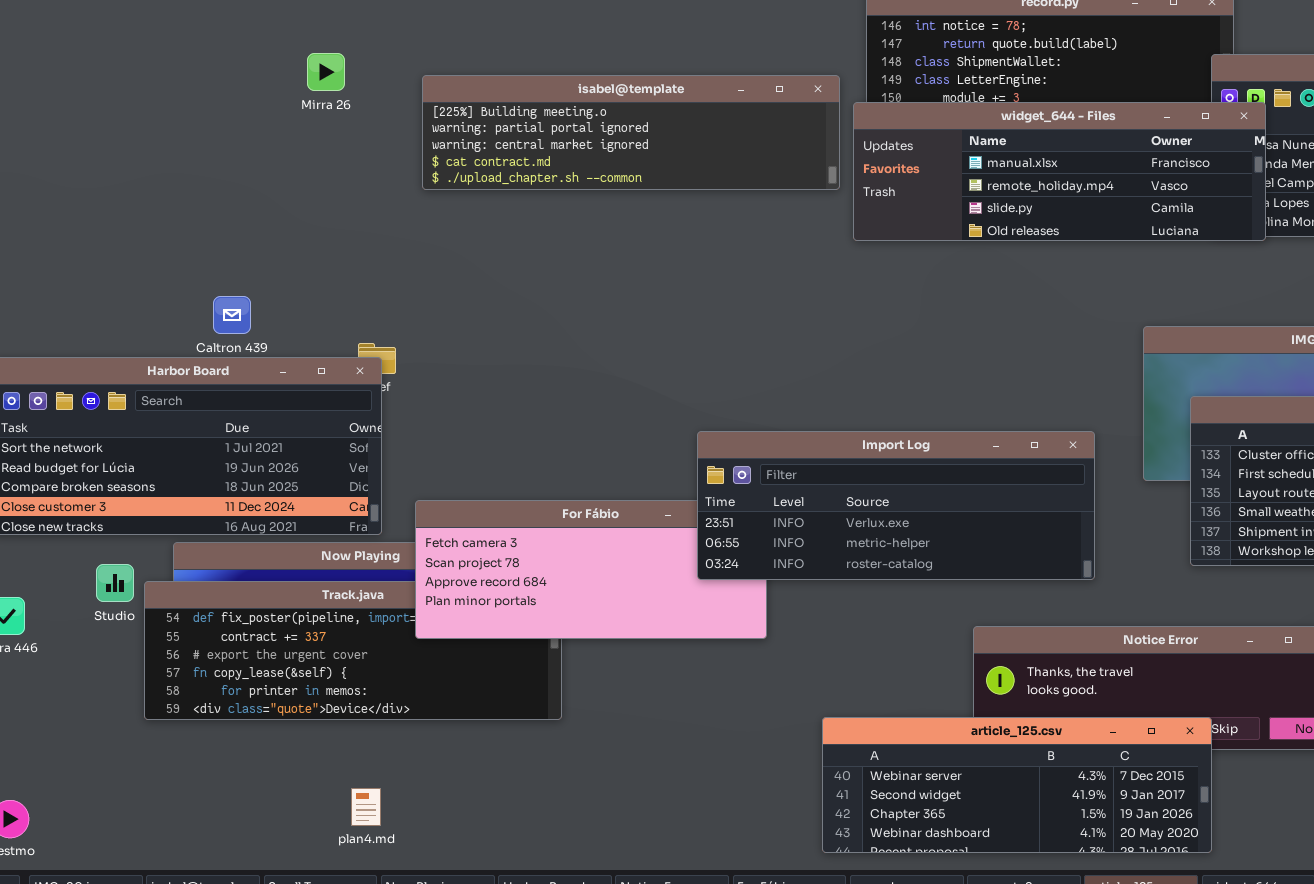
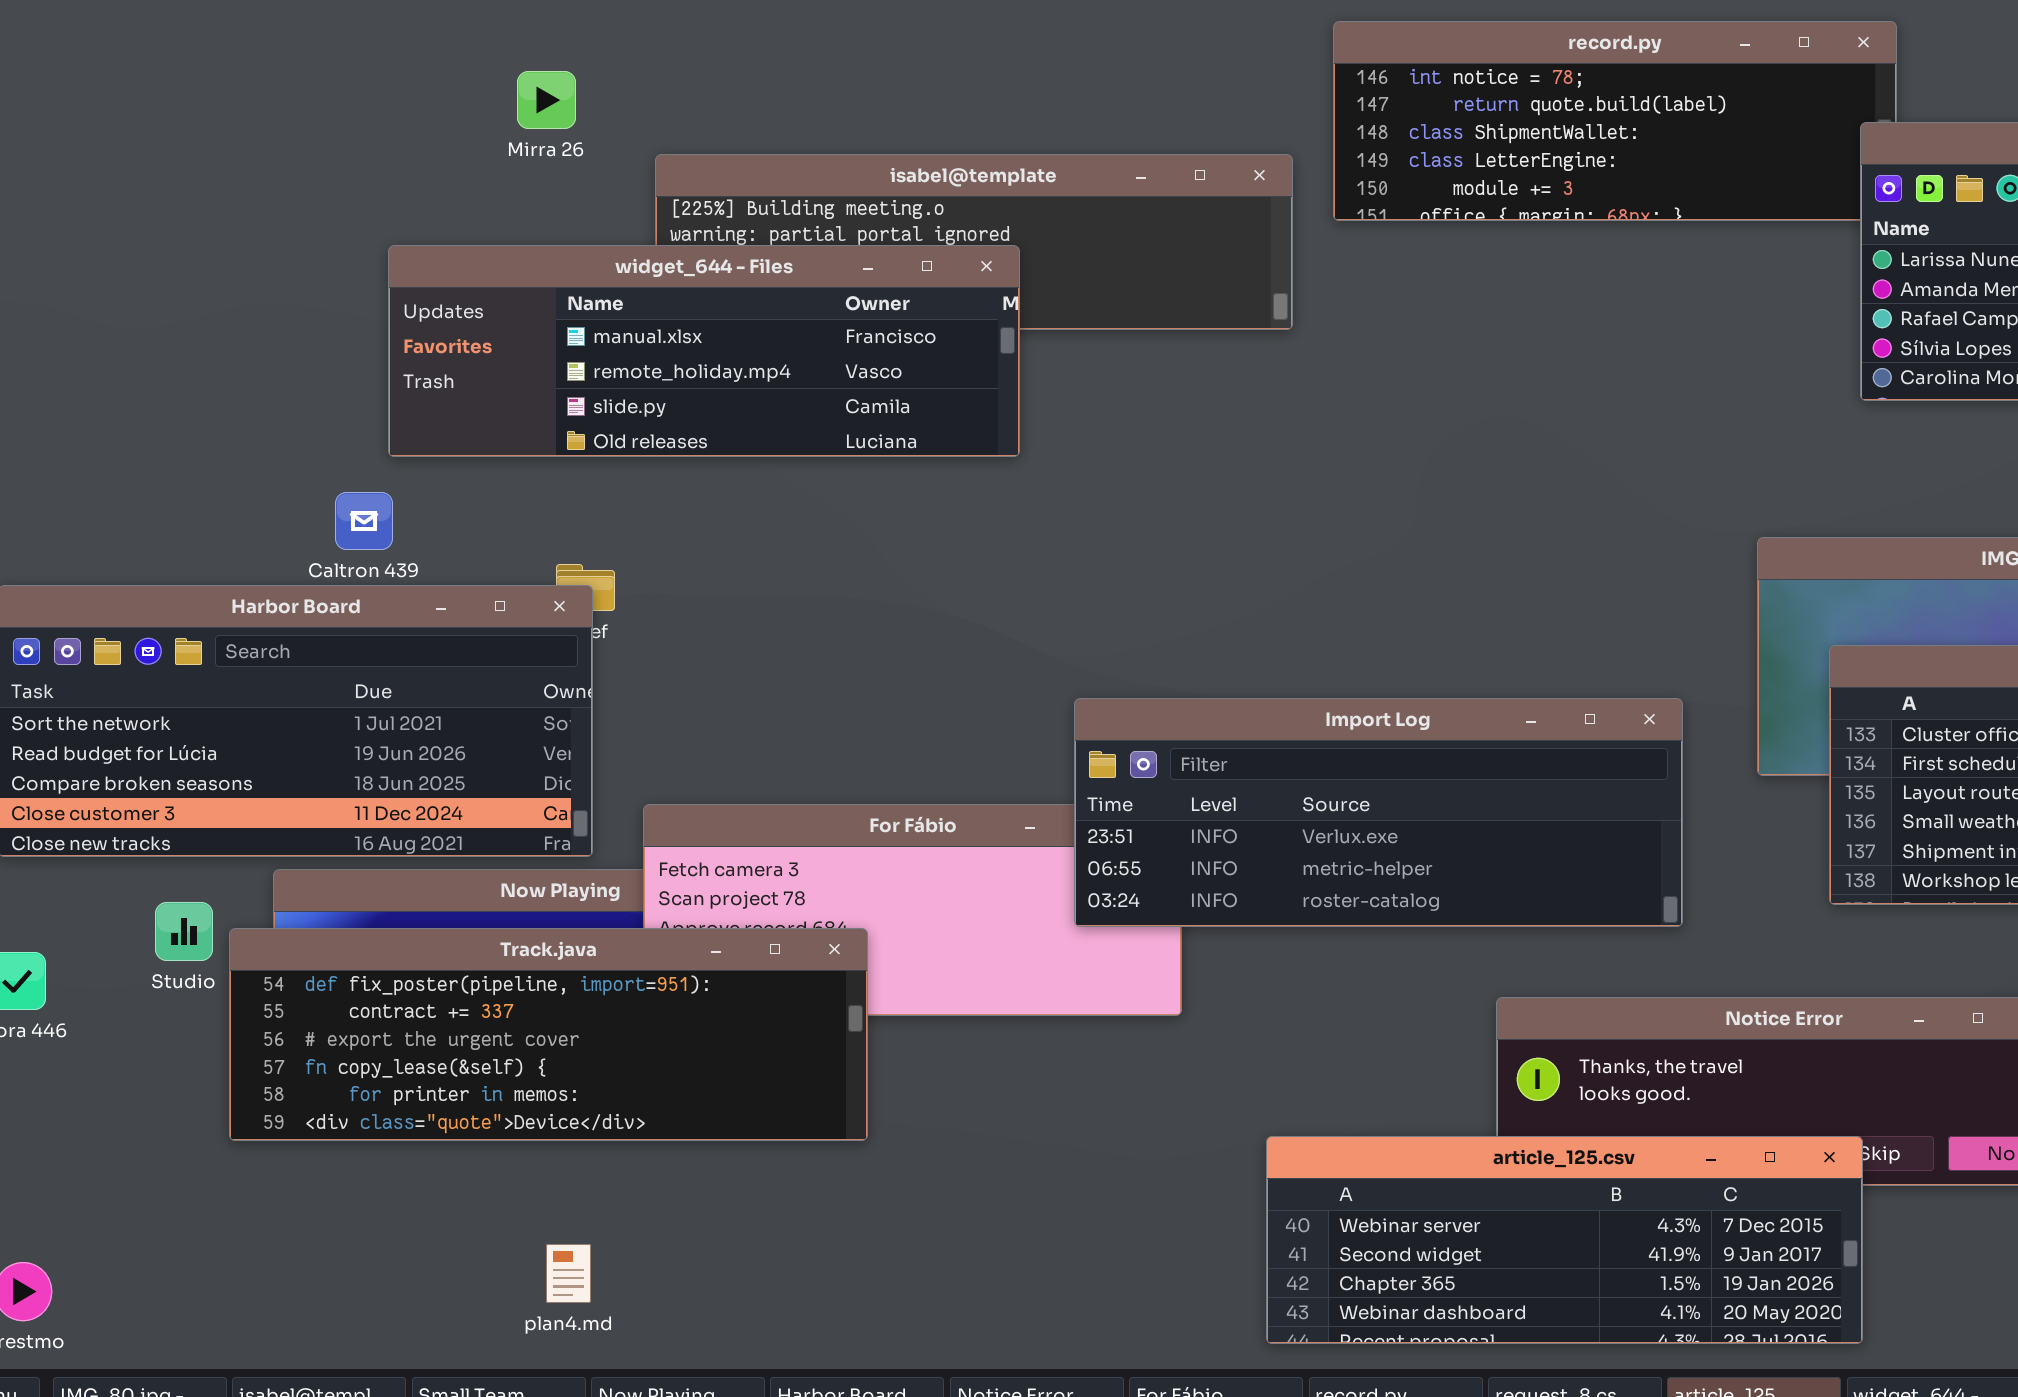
Mirra 26: [307,53,345,91] -> [517,71,576,129], moved
widget_644 - Files: [853,102,1266,241] -> [388,245,1020,457], moved
Track.java: [144,581,562,720] -> [229,928,868,1141], raised

